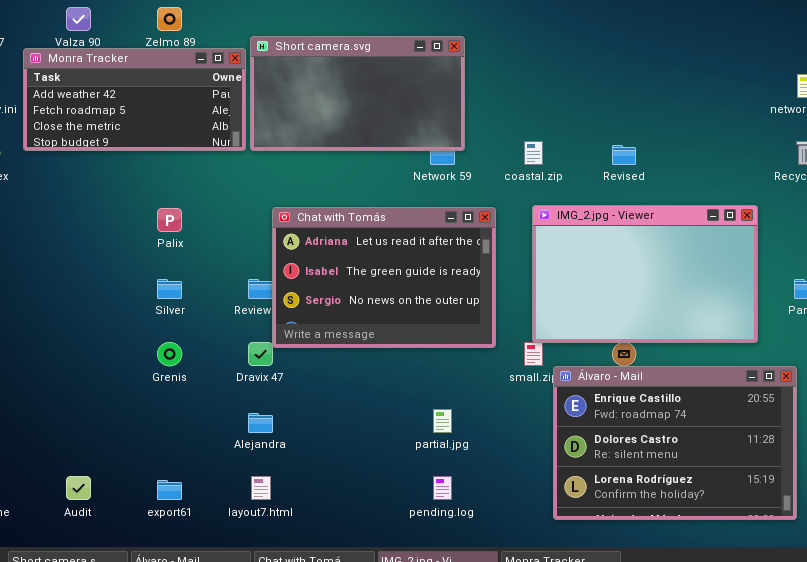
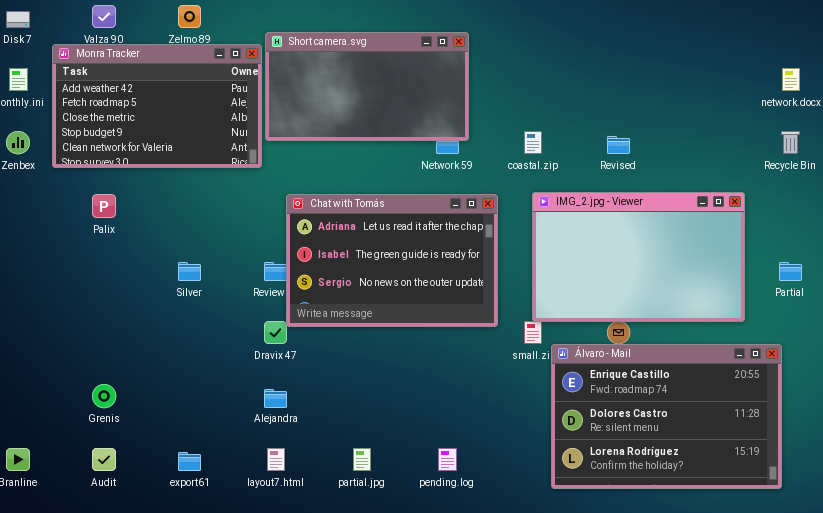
Monra Tracker: [23,48,246,151] -> [52,44,262,168], resized
Palix: [157,208,182,232] -> [92,194,116,218], moved
Grenis: [157,342,182,366] -> [92,384,116,408], moved
partial.jpg: [433,409,452,433] -> [353,448,371,471], moved

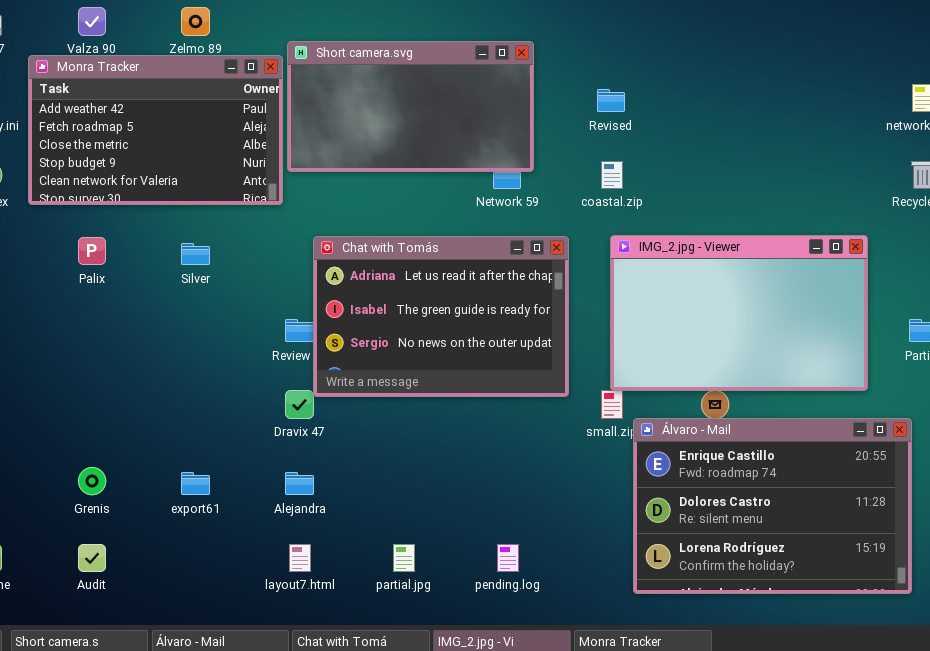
Revised: [607,136,630,154] -> [597,89,625,112], moved
Silver: [178,262,201,281] -> [181,243,210,265], moved
export61: [178,452,201,471] -> [181,472,210,495], moved

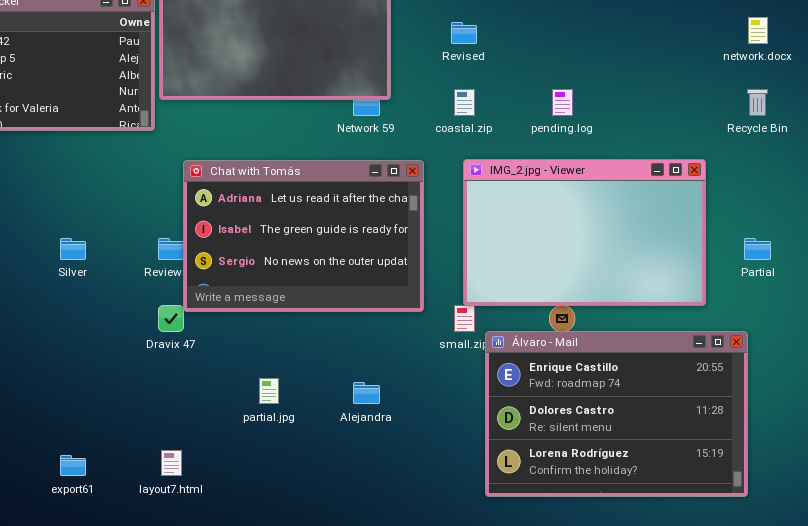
Silver: [181,243,210,265] -> [60,238,86,260], moved
export61: [181,472,210,495] -> [60,455,86,476], moved
Alejandra: [285,472,314,495] -> [353,382,380,404], moved
partial.jpg: [393,544,415,572] -> [259,378,279,404], moved
pending.log: [497,544,519,572] -> [552,89,573,116], moved

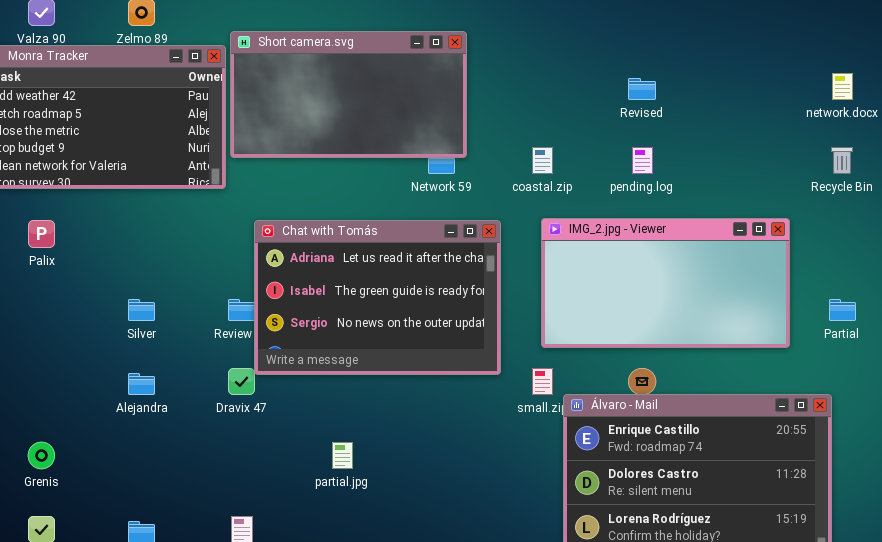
Revised: [451,22,477,44] -> [628,78,656,100], moved
IMG_2.jpg - Viewer: [463,159,706,306] -> [541,218,790,348], resized
Alejandra: [353,382,380,404] -> [128,373,155,395], moved

